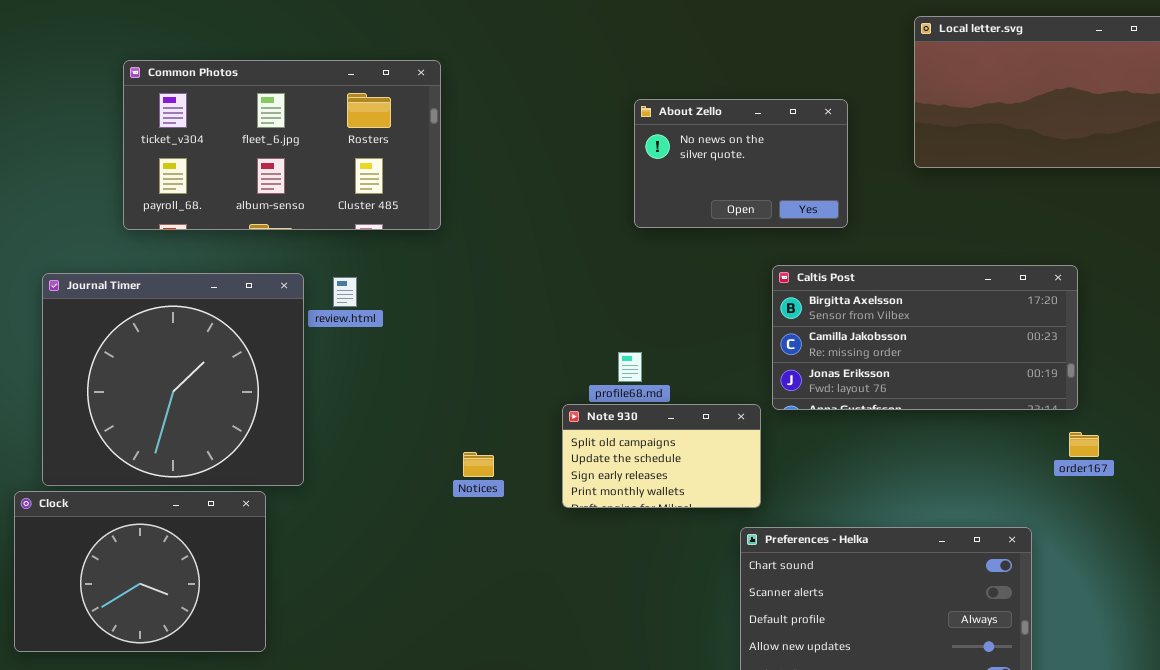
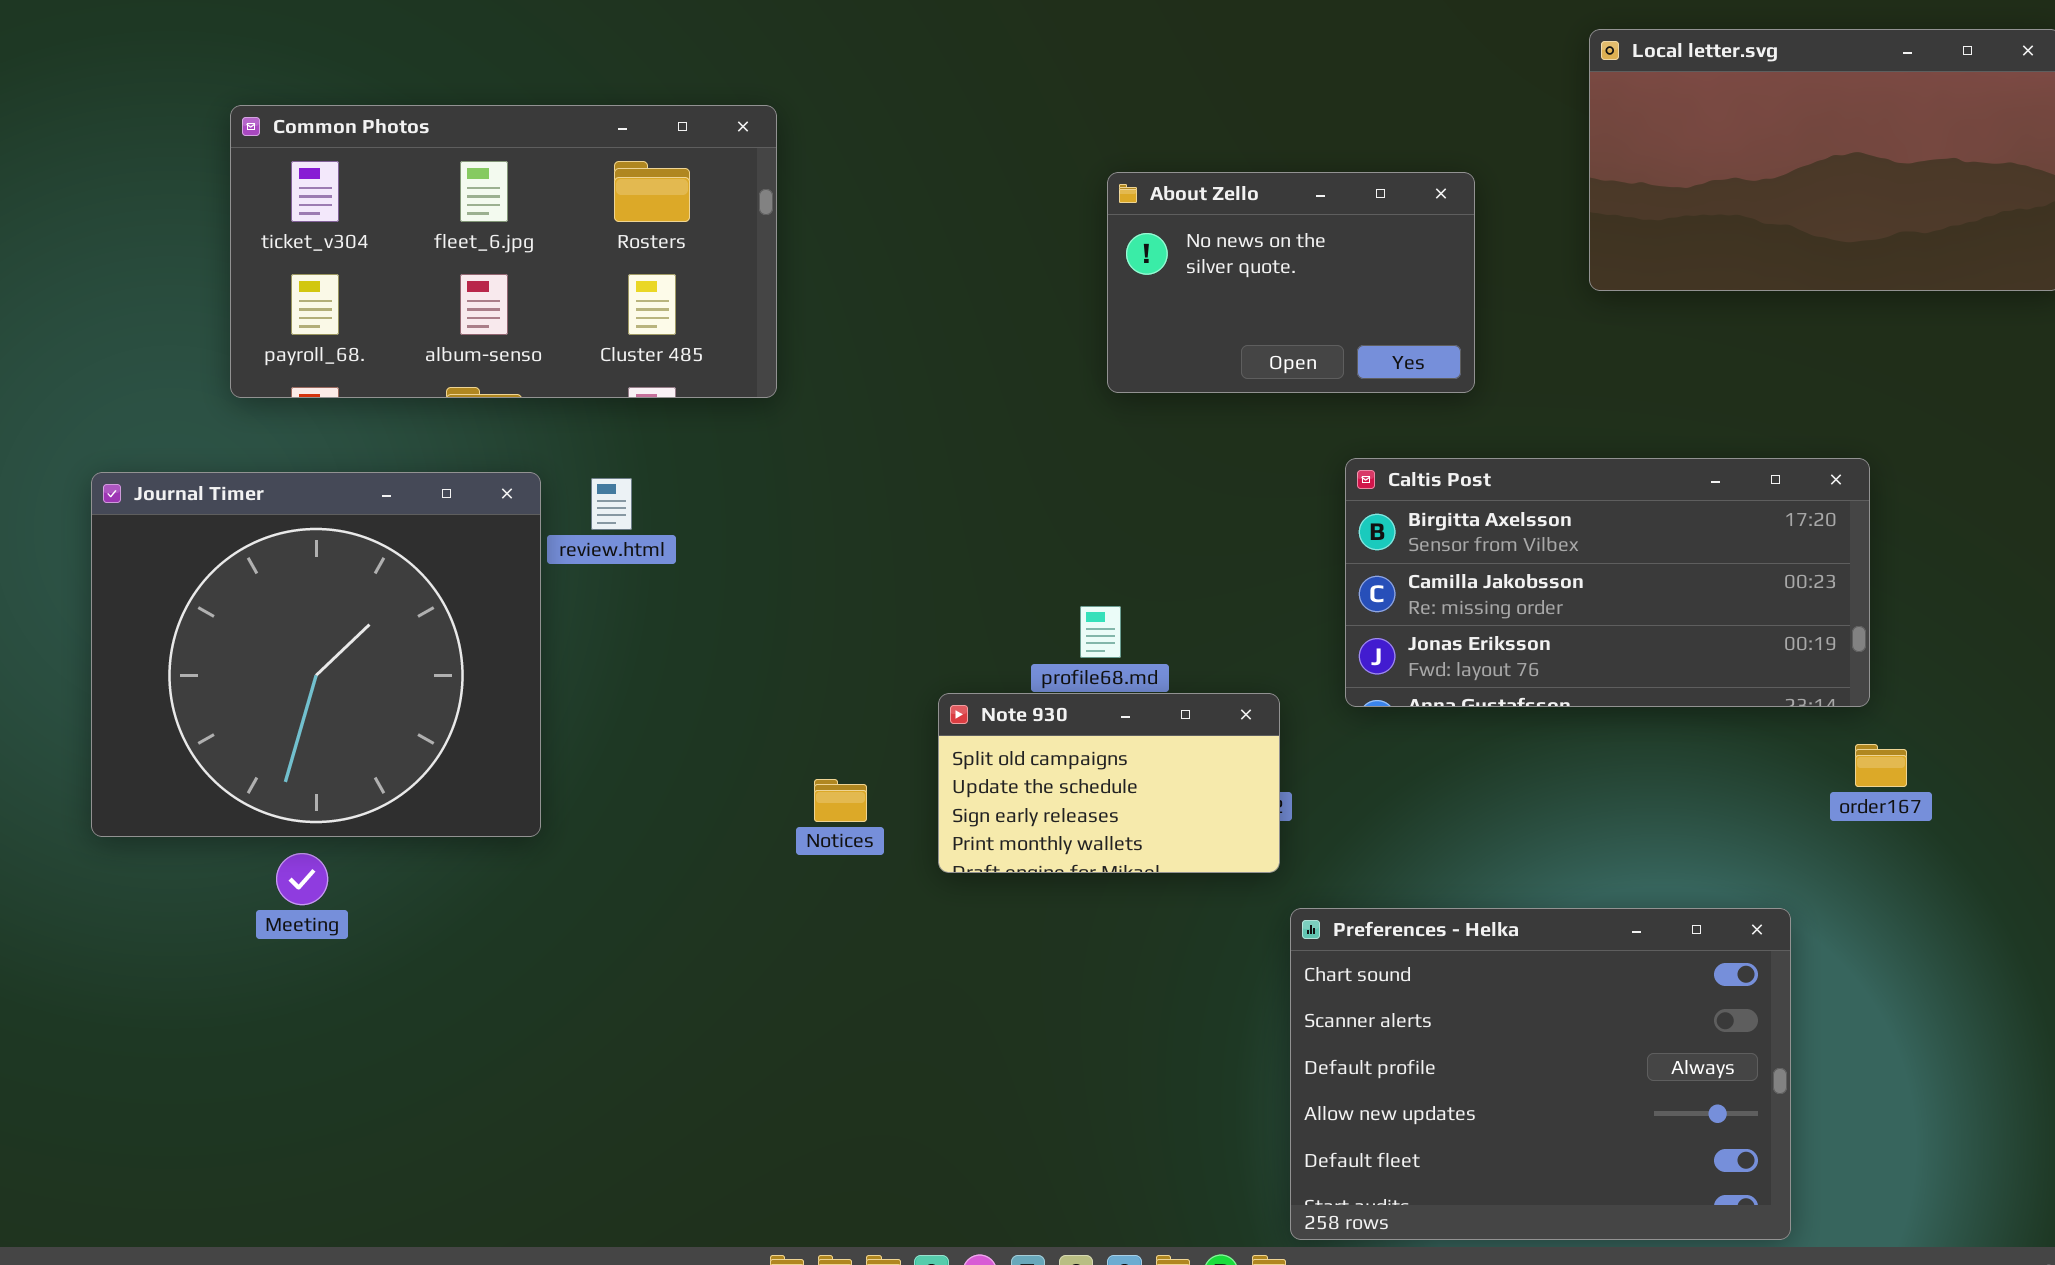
Note 930: [562,404,761,508] -> [938,693,1280,873], moved
Clock: [14,491,266,652] -> none, closed

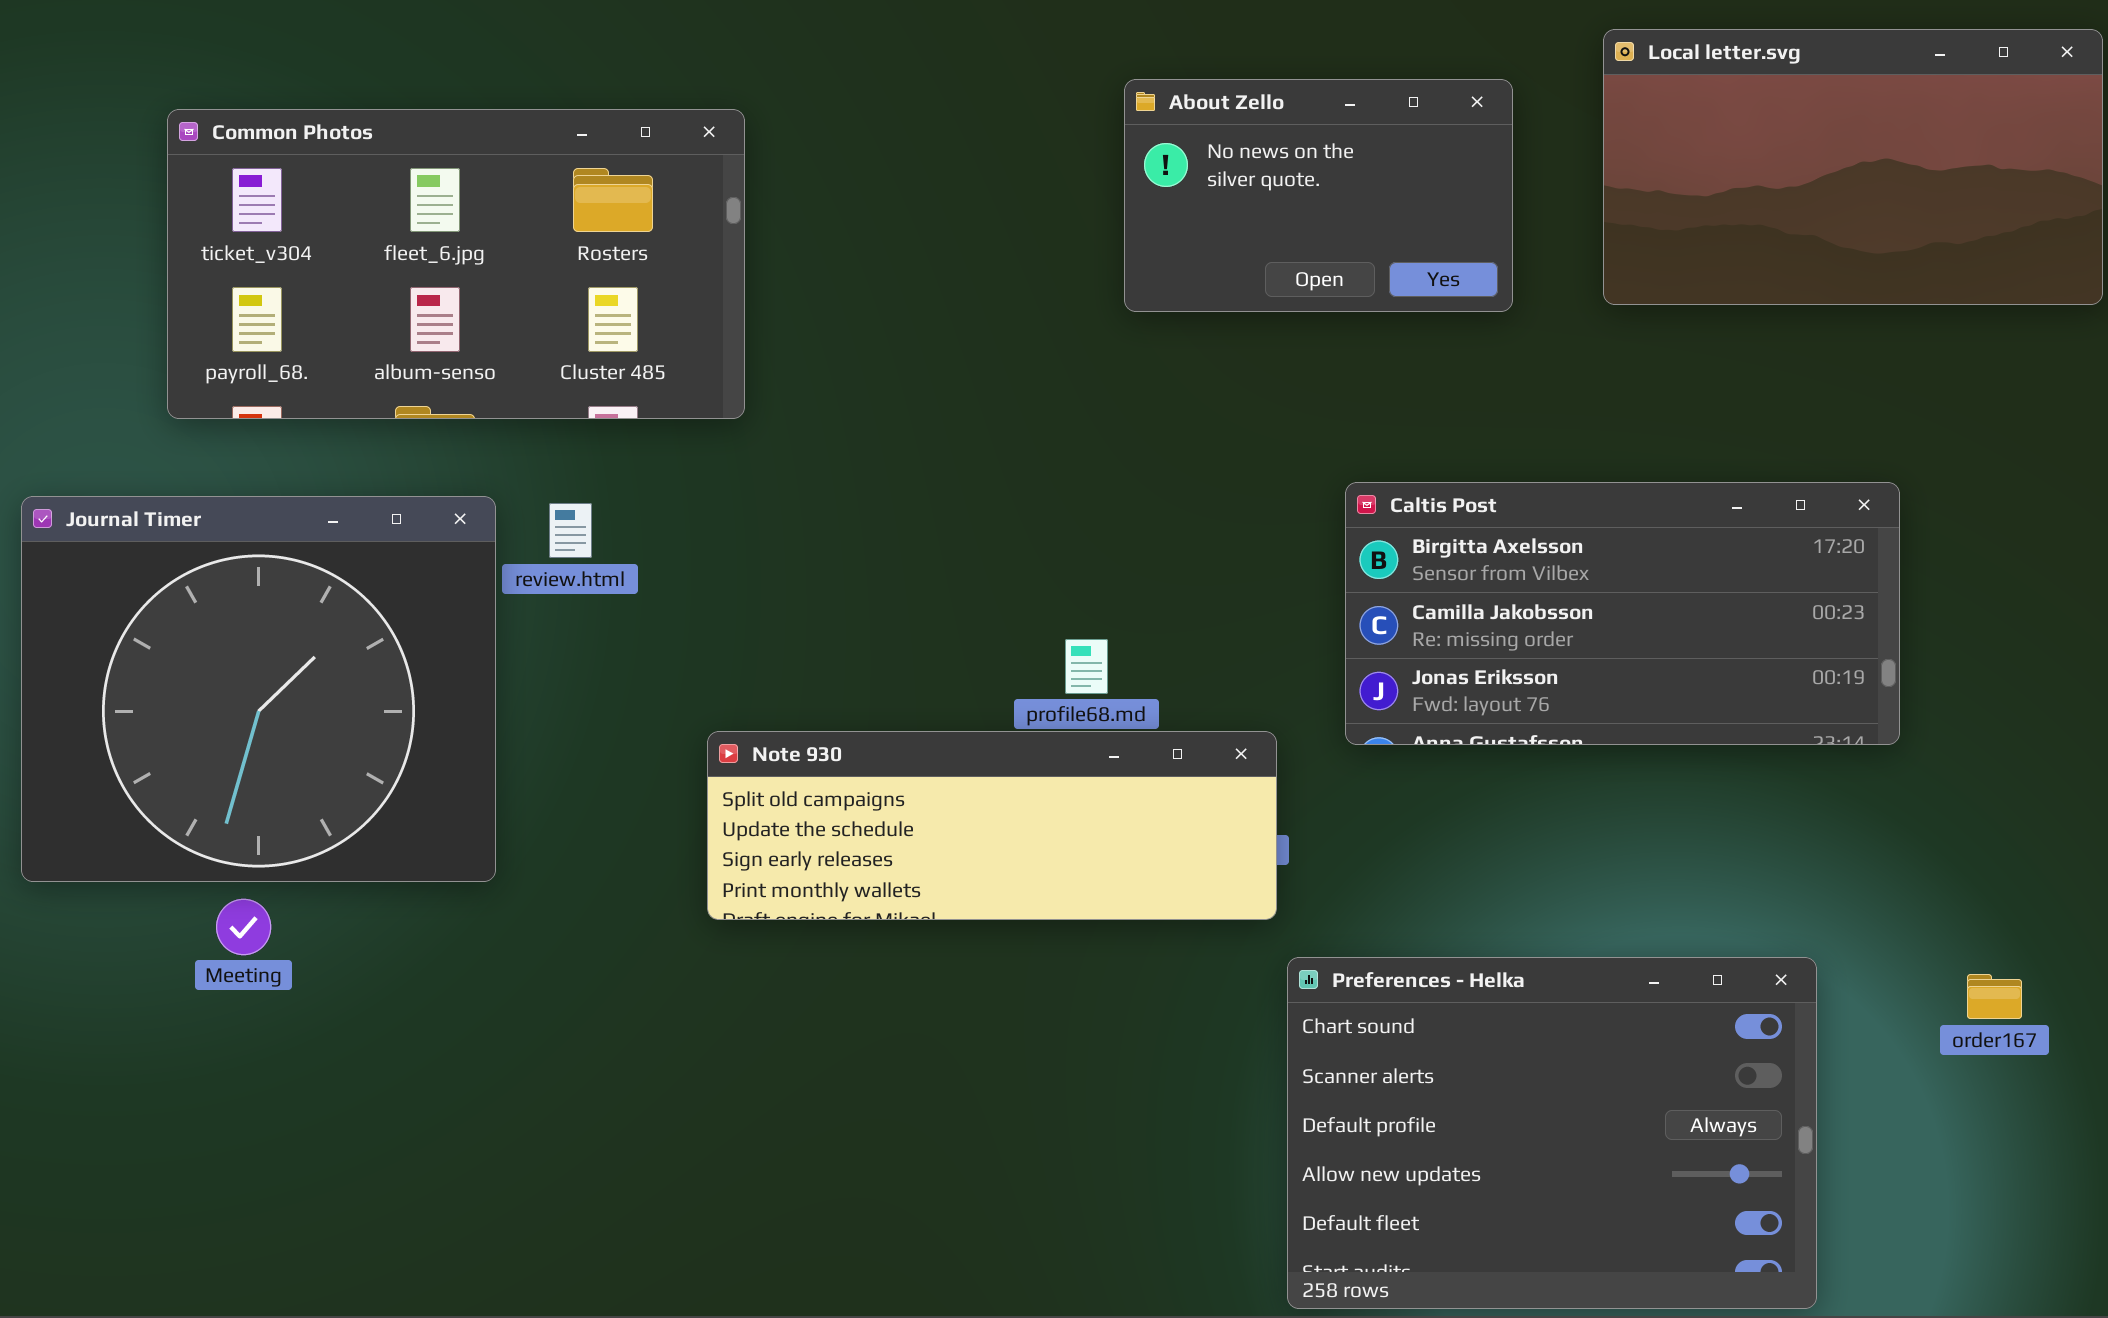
About Zello: [1107,172,1475,393] -> [1124,79,1513,312], moved
Note 930: [938,693,1280,873] -> [707,731,1277,920], resized
order167: [1855,744,1907,787] -> [1967,974,2022,1019], moved

